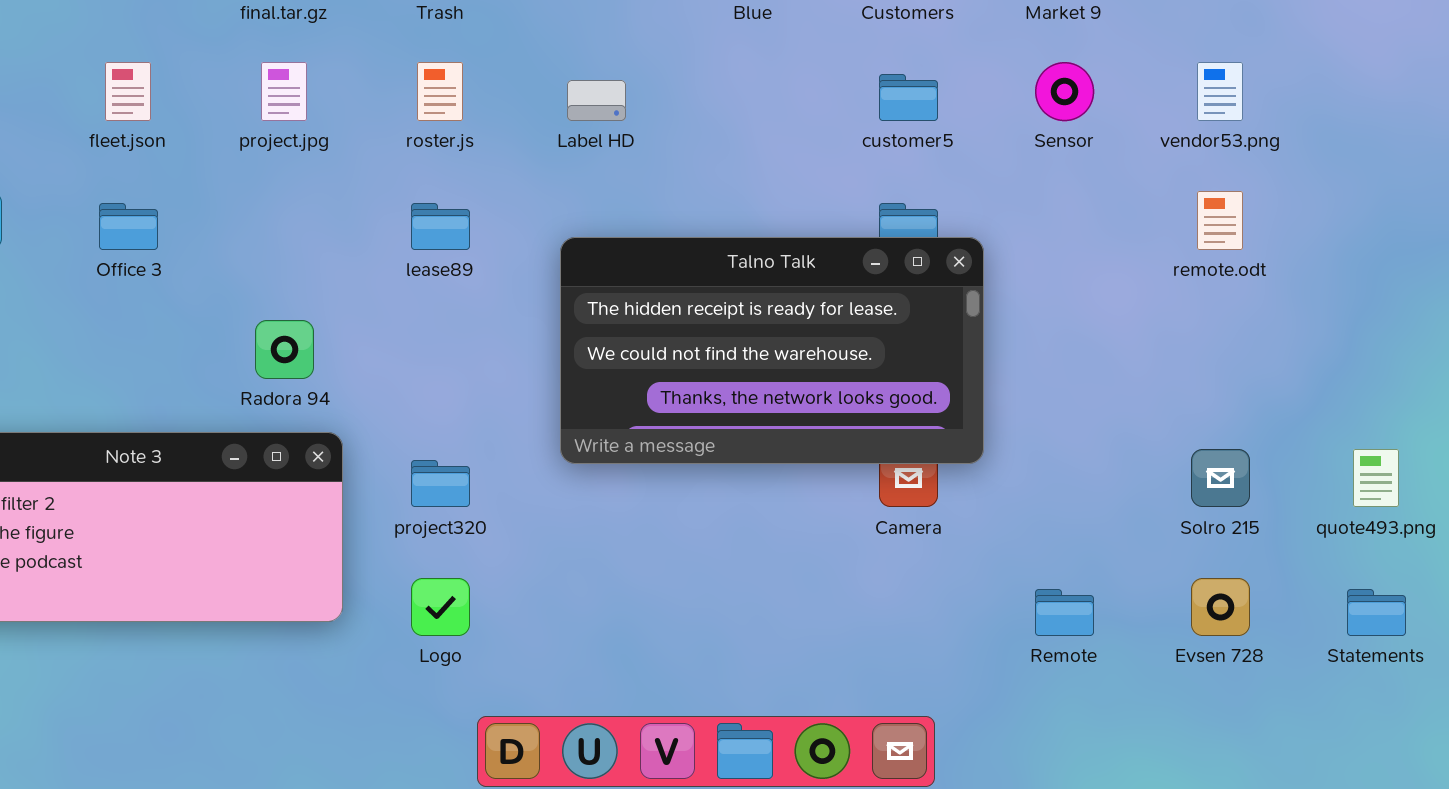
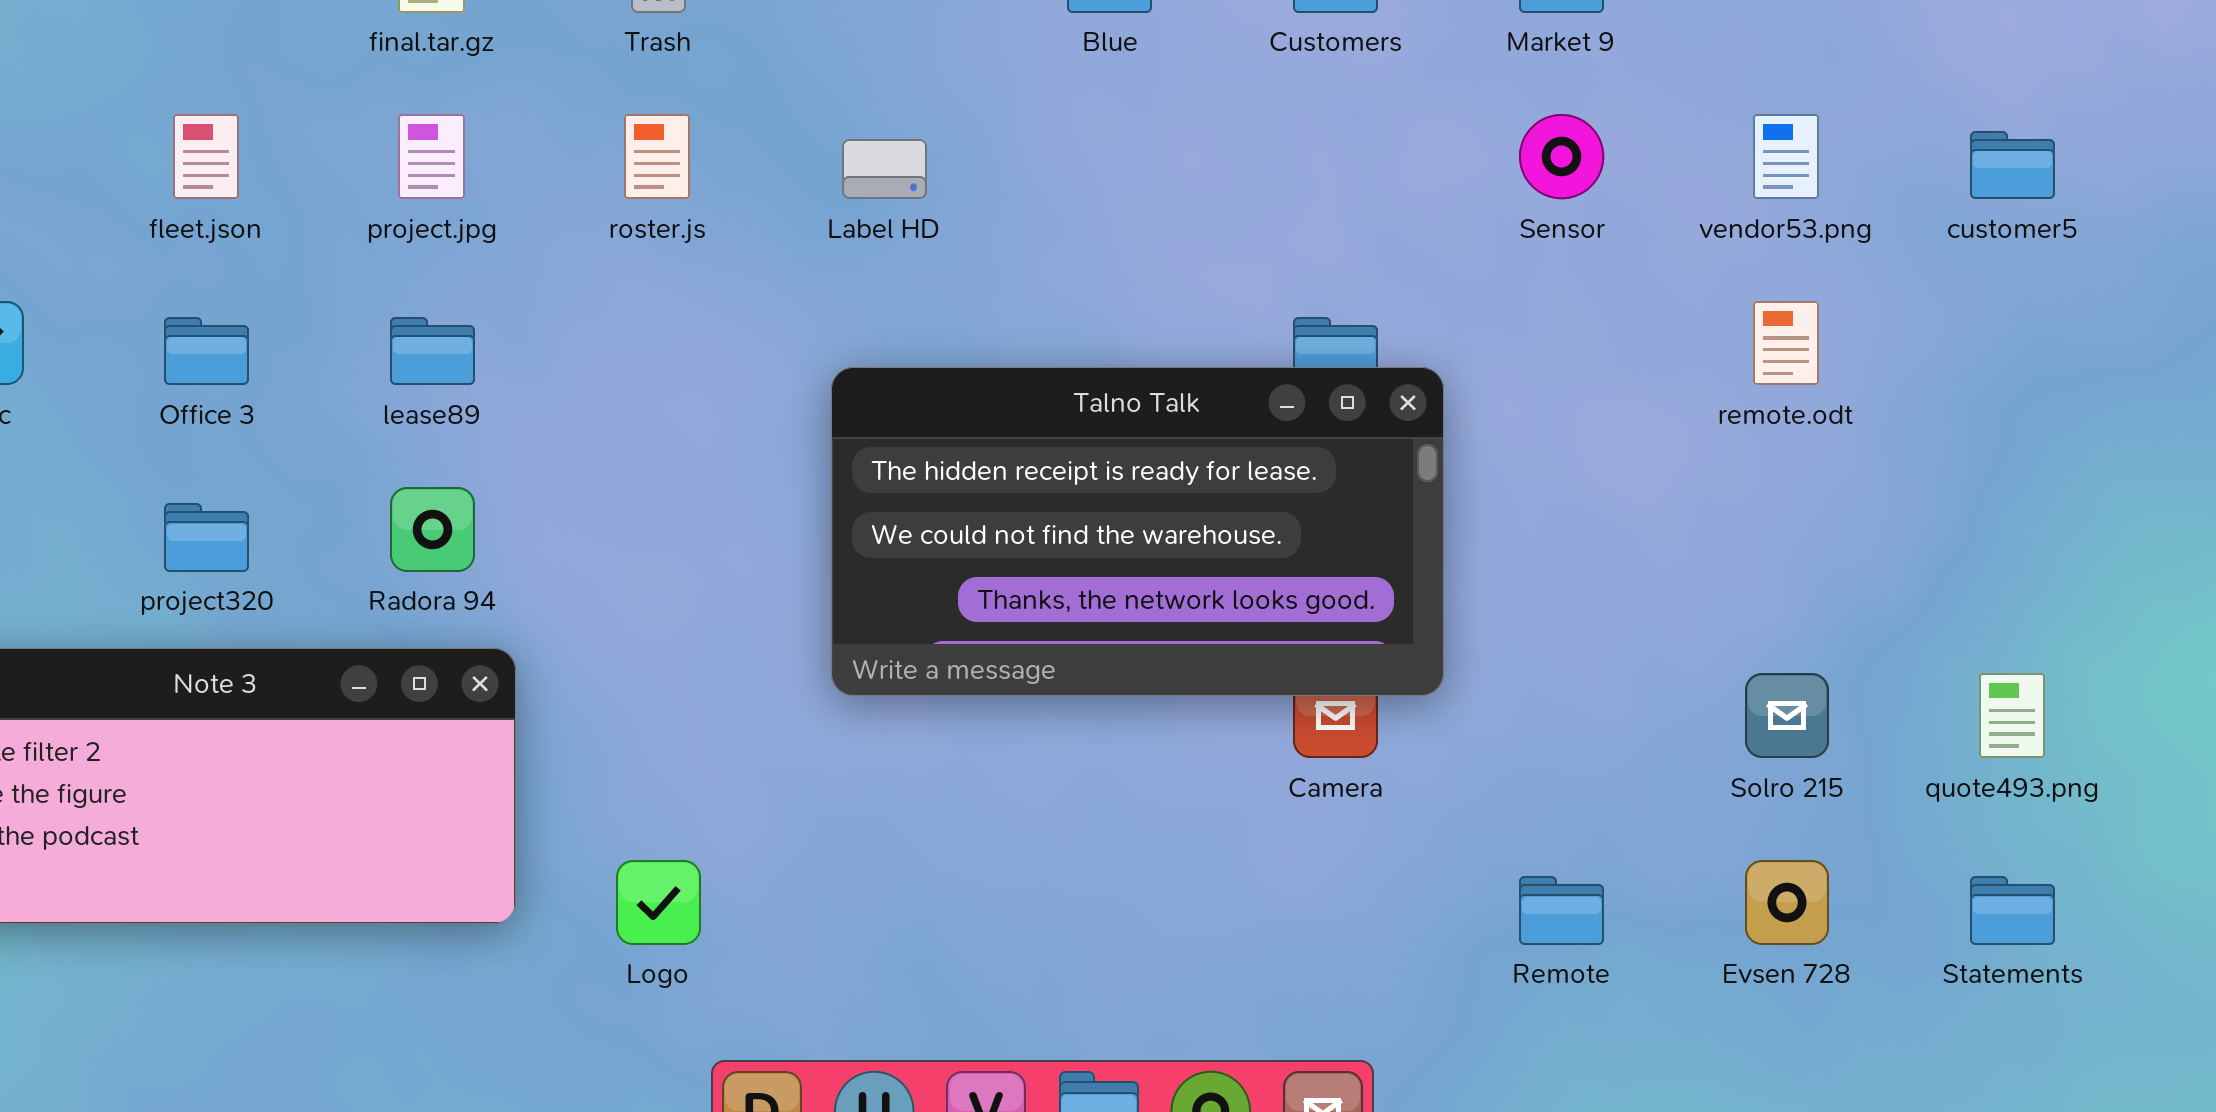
customer5: [879,74,938,121] -> [1970,131,2055,199], moved
lease89: [411,203,470,250] -> [390,317,475,385], moved
project320: [411,460,470,507] -> [164,503,249,572], moved

